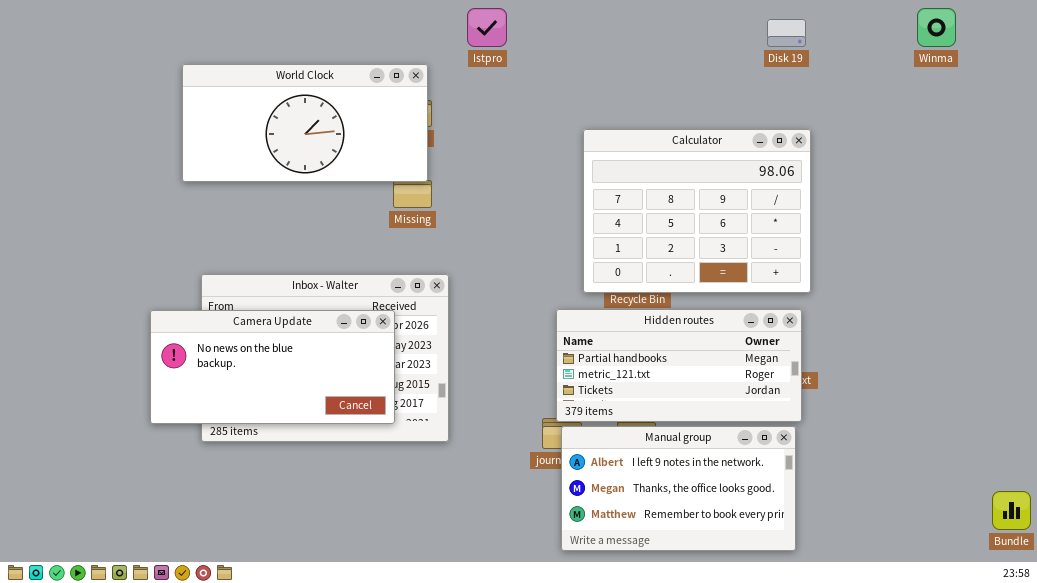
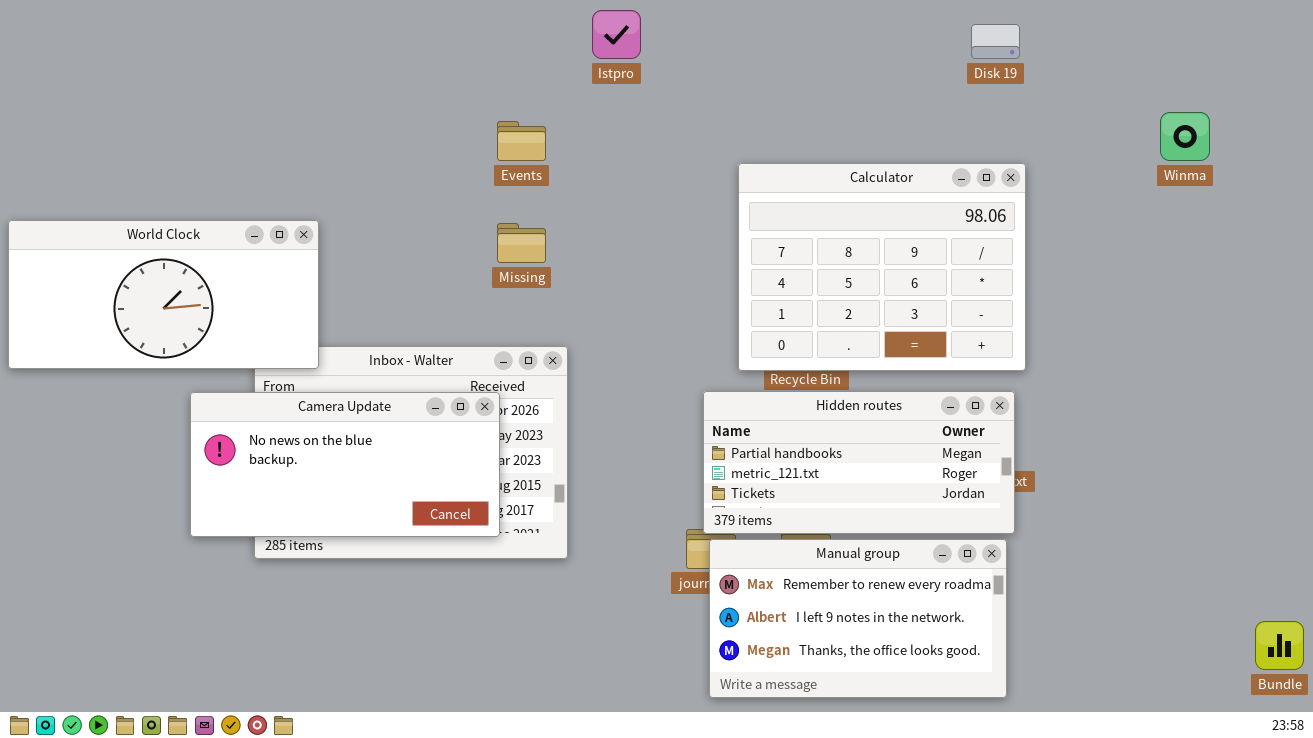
Winma: [917,8,956,47] -> [1160,112,1210,161], moved
World Clock: [182,64,428,182] -> [8,220,319,369], moved
Manual group: [561,426,796,551] -> [709,539,1007,698], scrolled up 1 row

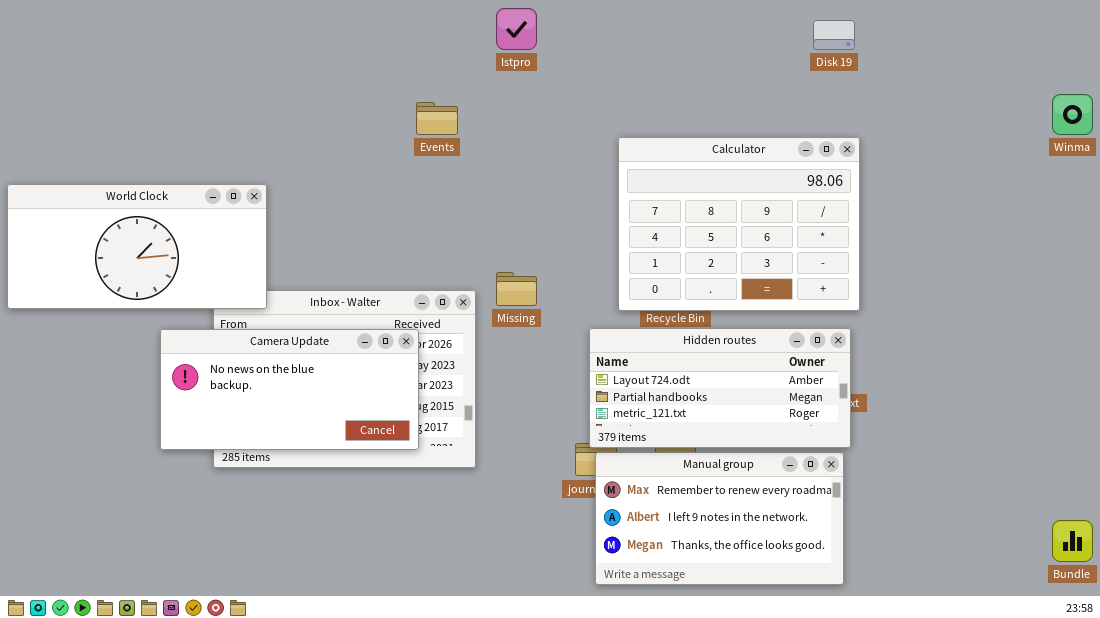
Winma: [1160,112,1210,161] -> [1052,94,1093,135], moved
Missing: [497,223,546,263] -> [496,272,537,306], moved
Hidden routes: [703,391,1015,534] -> [589,328,851,448], scrolled up 1 row

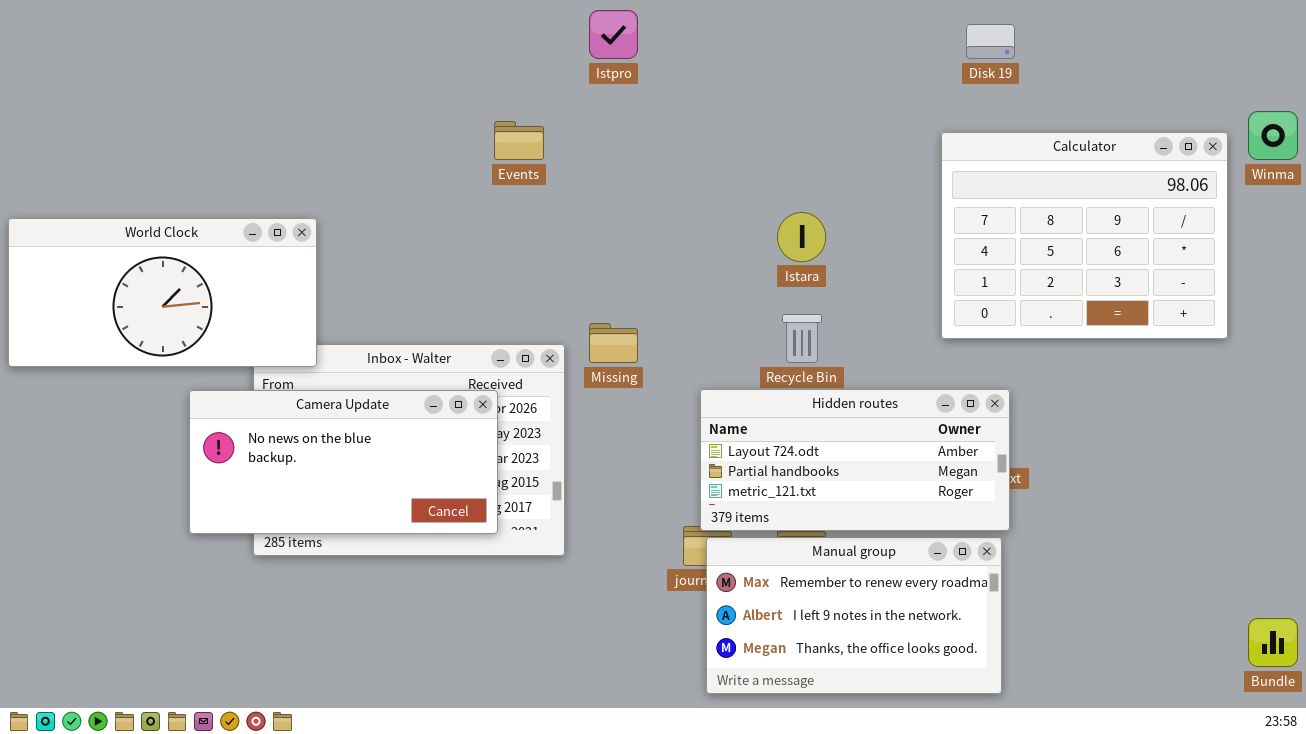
Calculator: [618,137,860,311] -> [941,132,1228,339], moved

